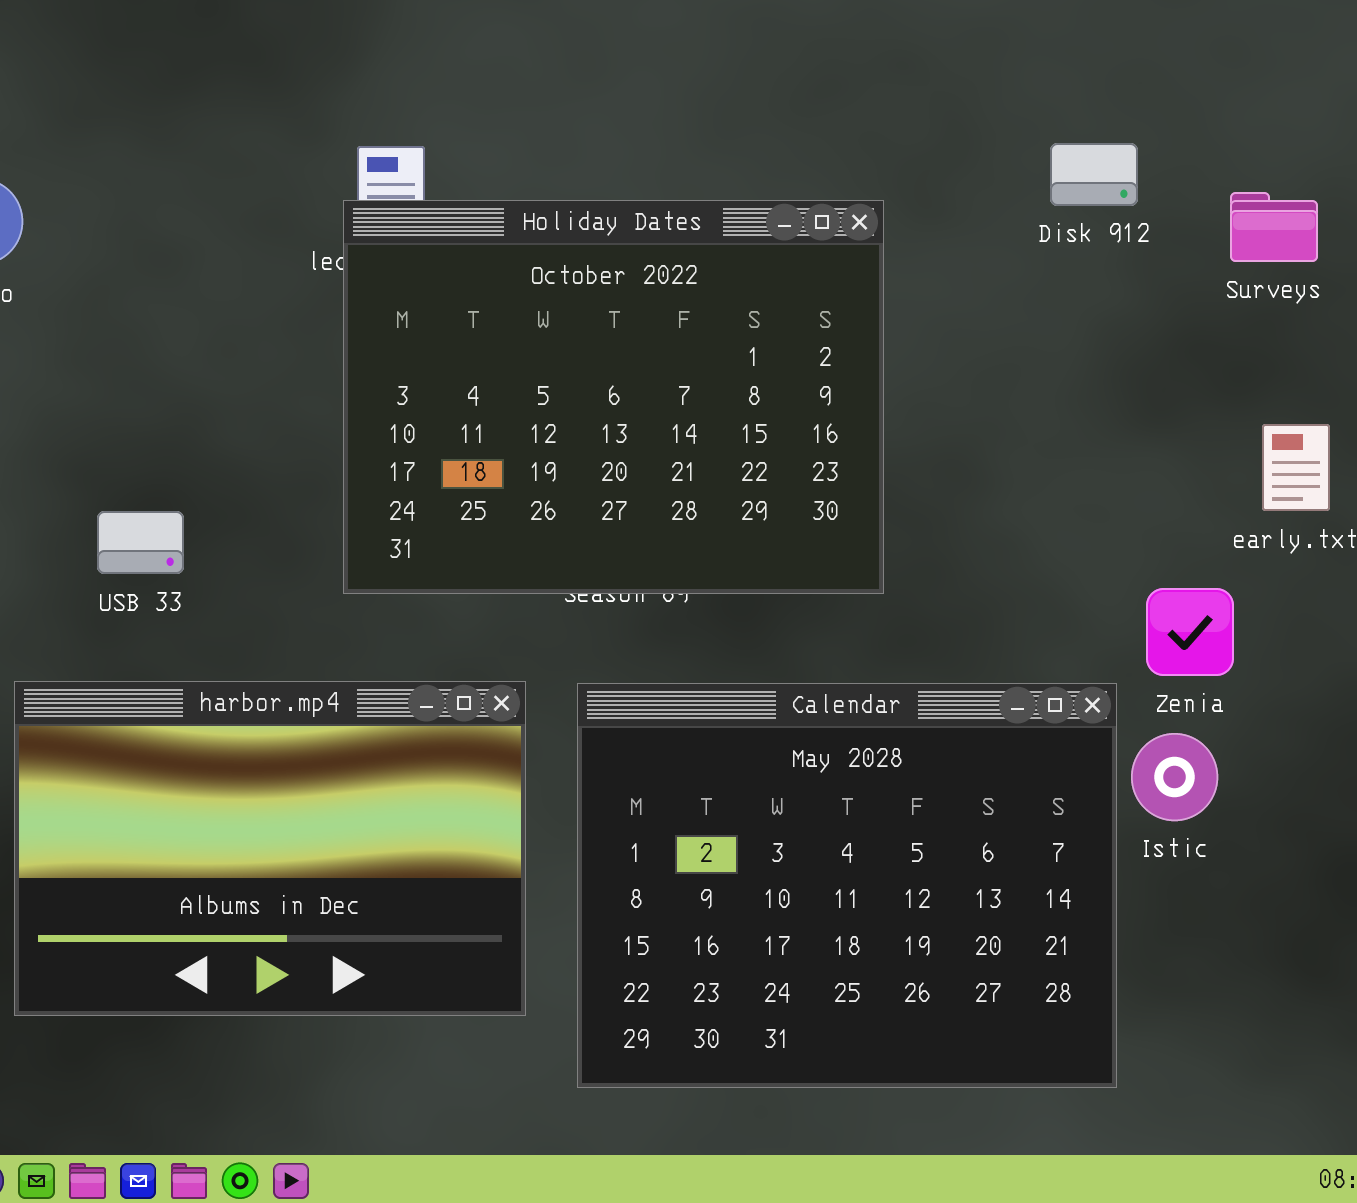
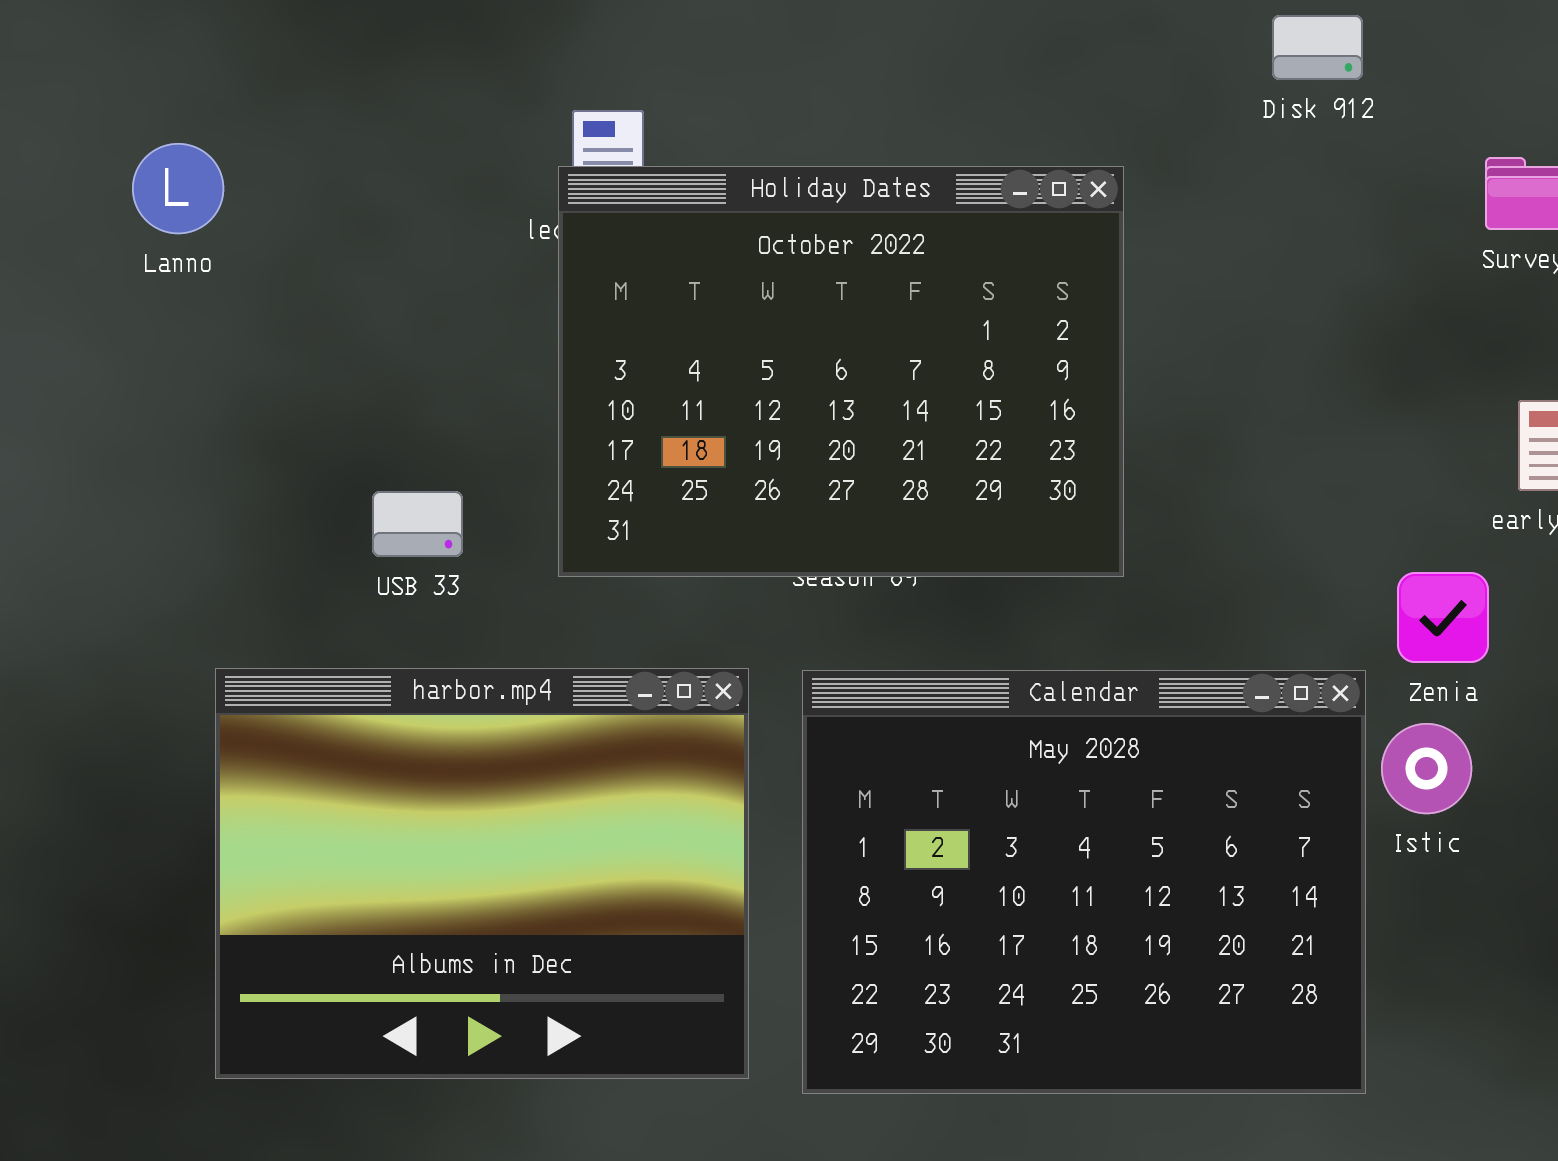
Disk 912: [1050,143,1138,206] -> [1272,15,1363,80], moved
USB 33: [97,511,184,574] -> [372,491,463,557], moved
harbor.mp4: [14,681,526,1016] -> [215,668,749,1079], resized

